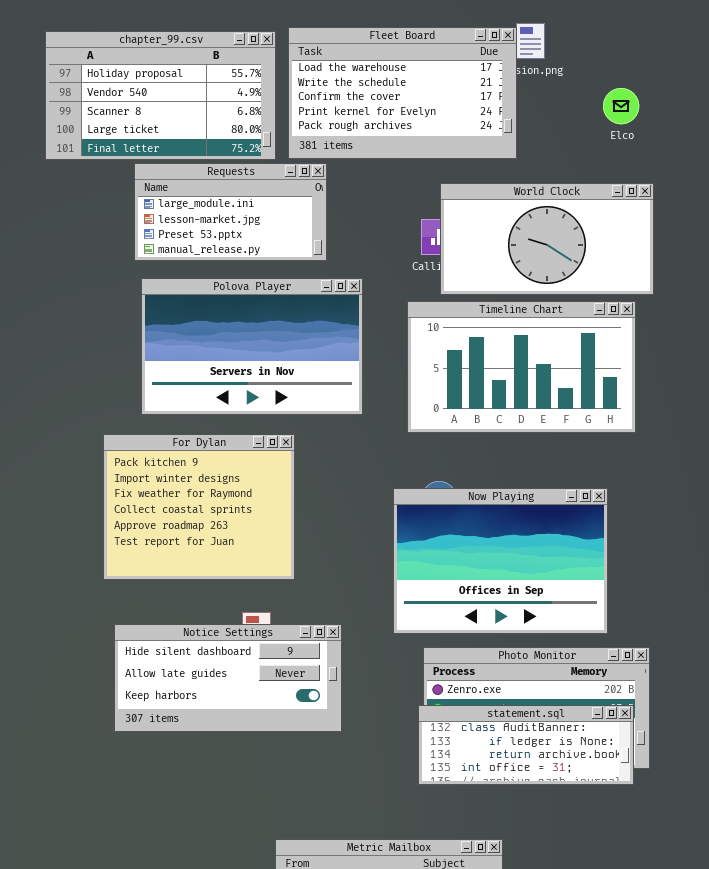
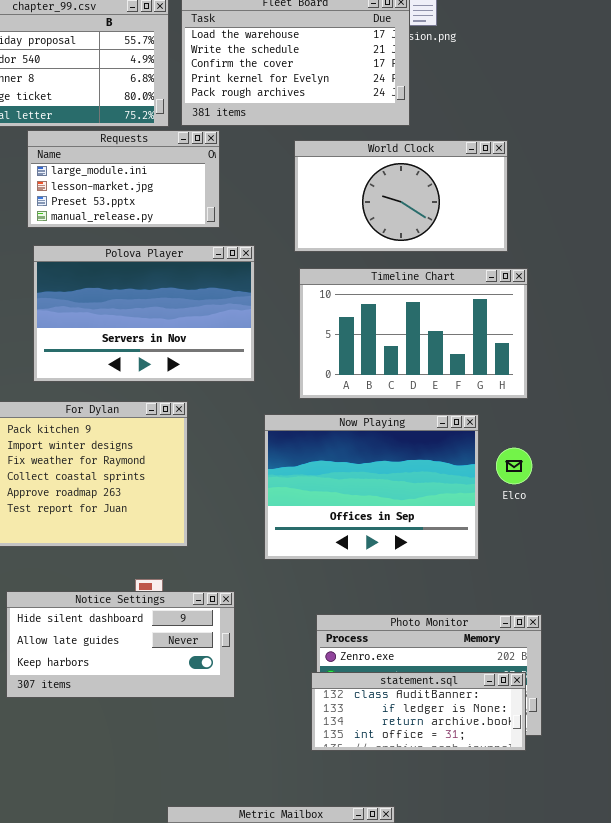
Elco: [603,88,639,124] -> [496,448,532,484], moved
World Clock: [440,183,654,295] -> [294,140,508,252], moved
Now Playing: [393,488,608,634] -> [264,414,479,560], moved

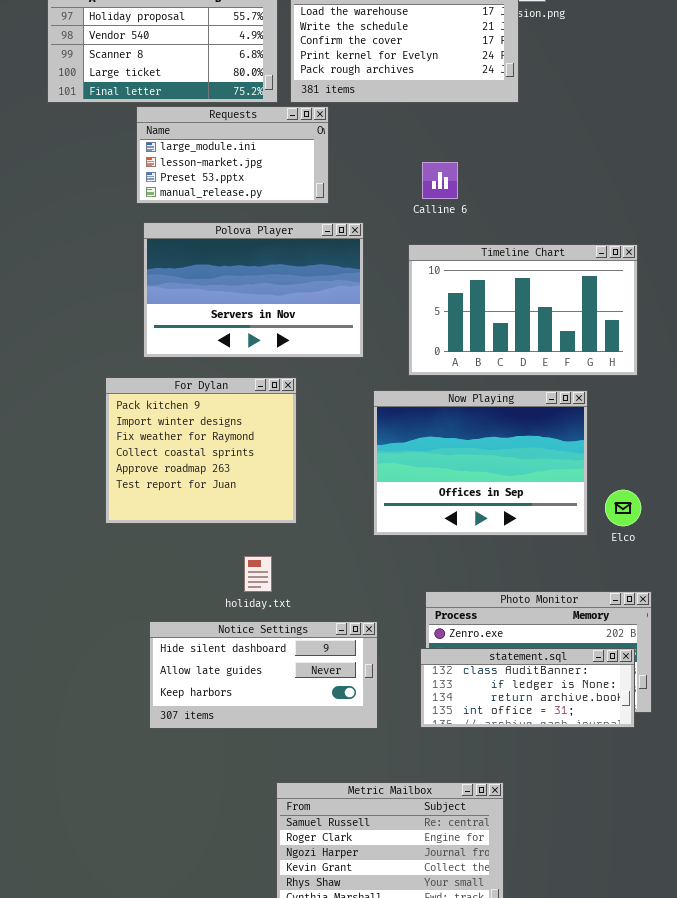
World Clock: [294,140,508,252] -> none, closed
Elco: [496,448,532,484] -> [605,490,641,526], moved
Notice Settings: [6,591,235,698] -> [149,621,378,729], moved

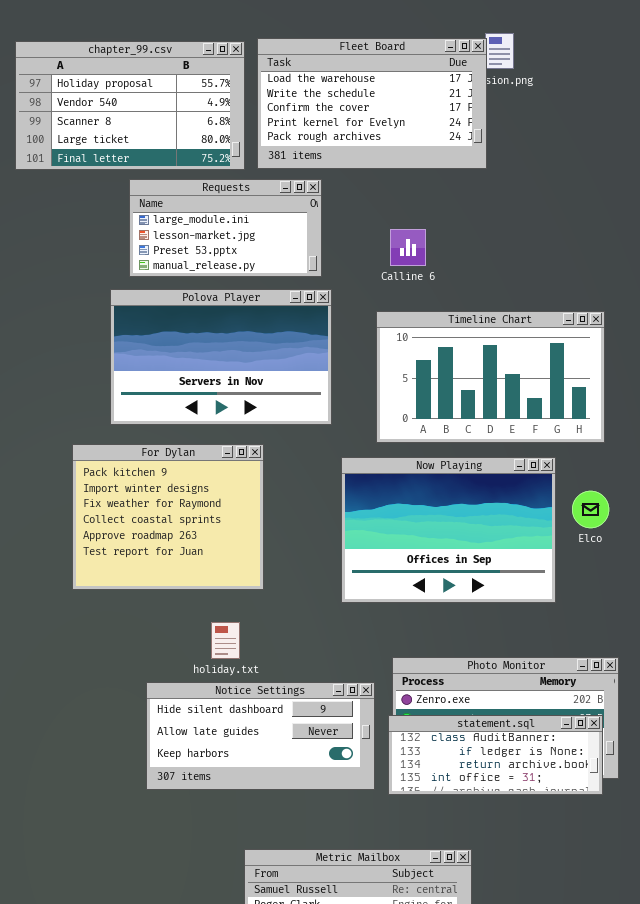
Requests: [136,106,329,204] -> [129,179,322,277], moved
Elco: [605,490,641,526] -> [572,491,609,528], moved
Notice Settings: [149,621,378,729] -> [146,682,375,790], moved

